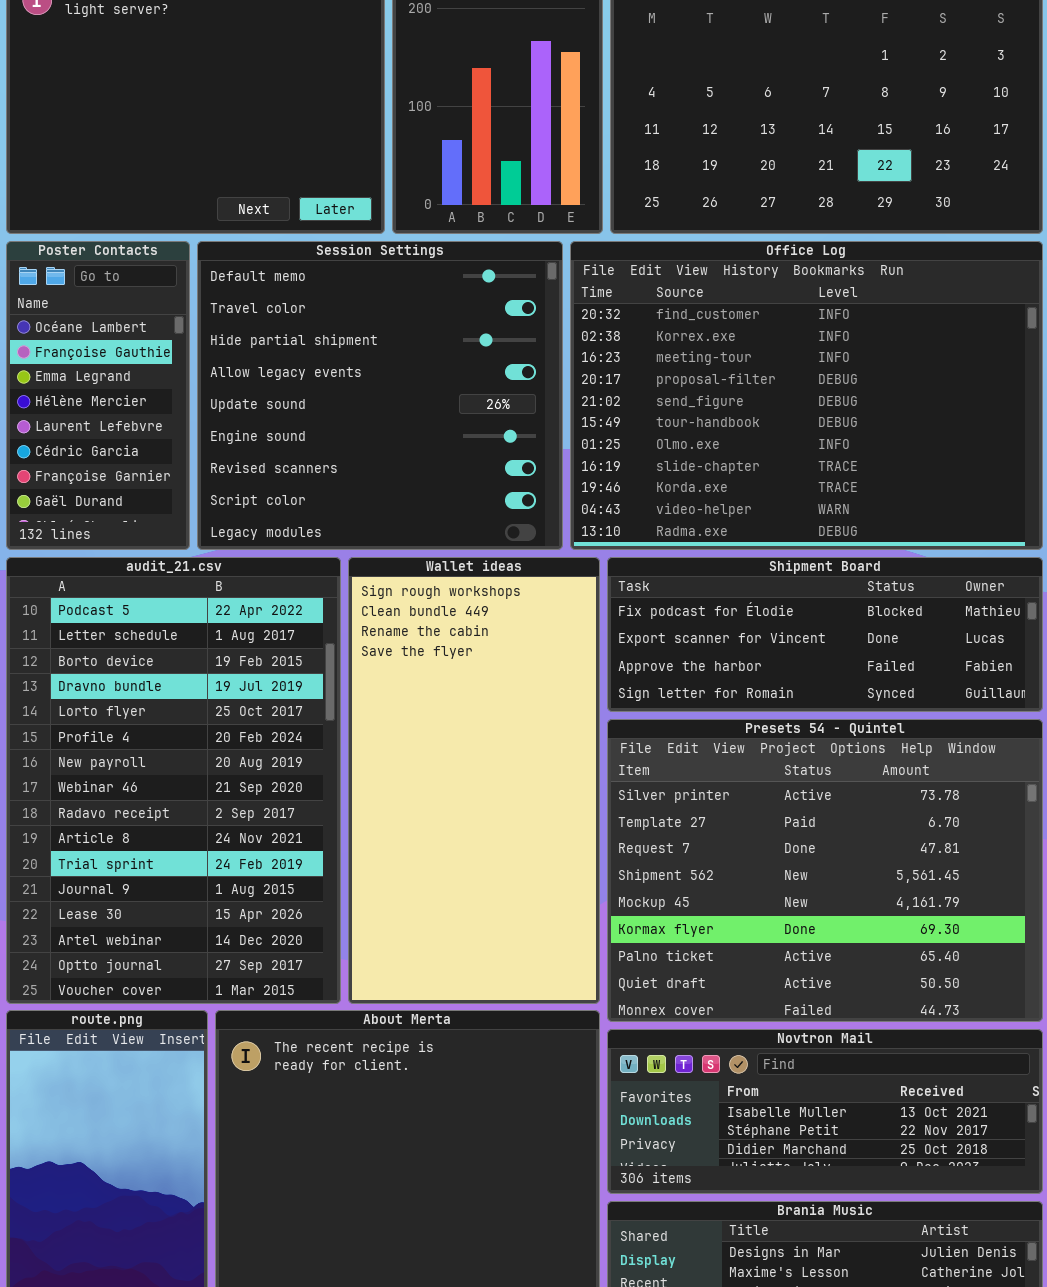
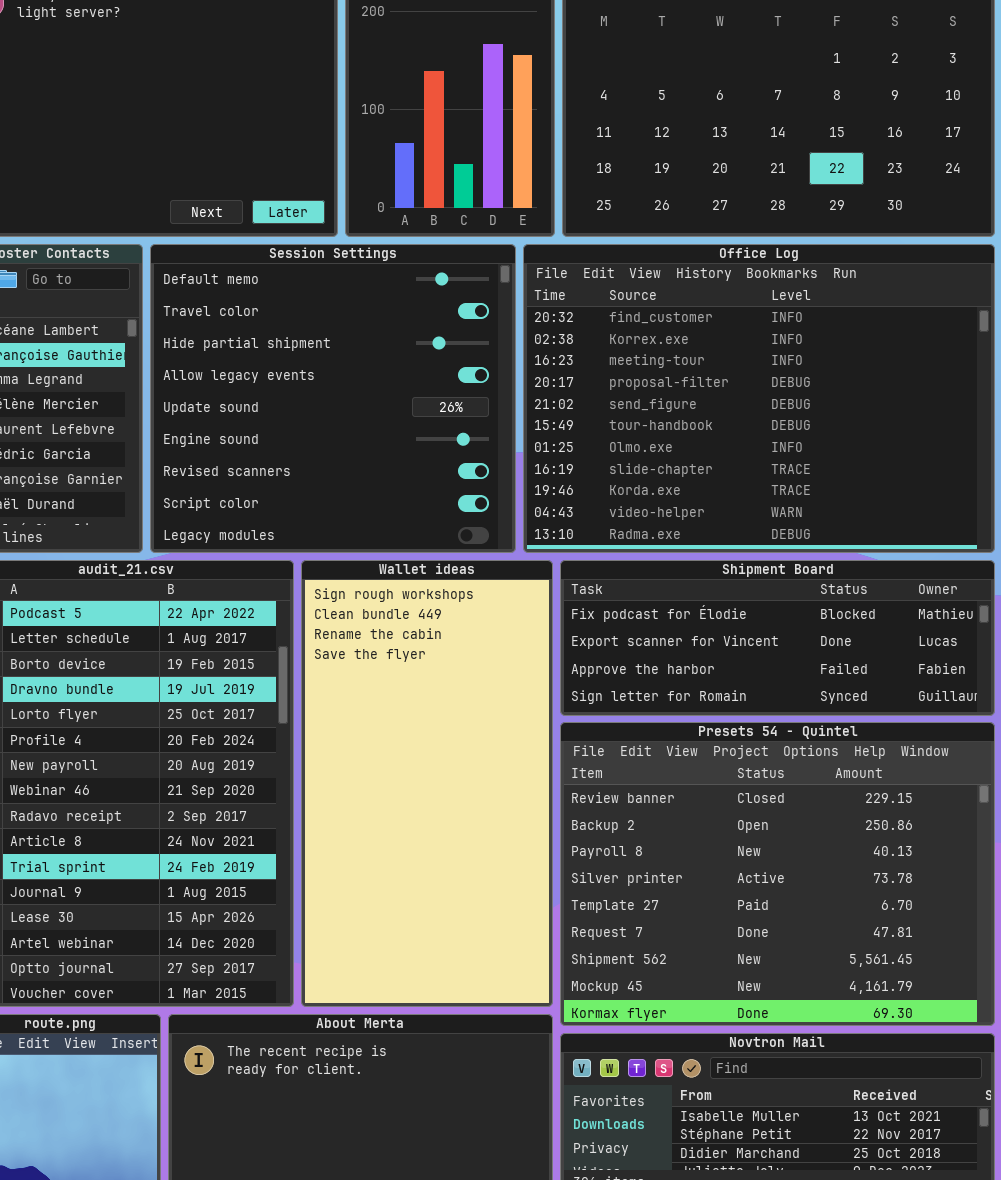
Presets 54 - Quintel: [607,719,1043,1022] -> [560,722,995,1026], scrolled up 3 rows

